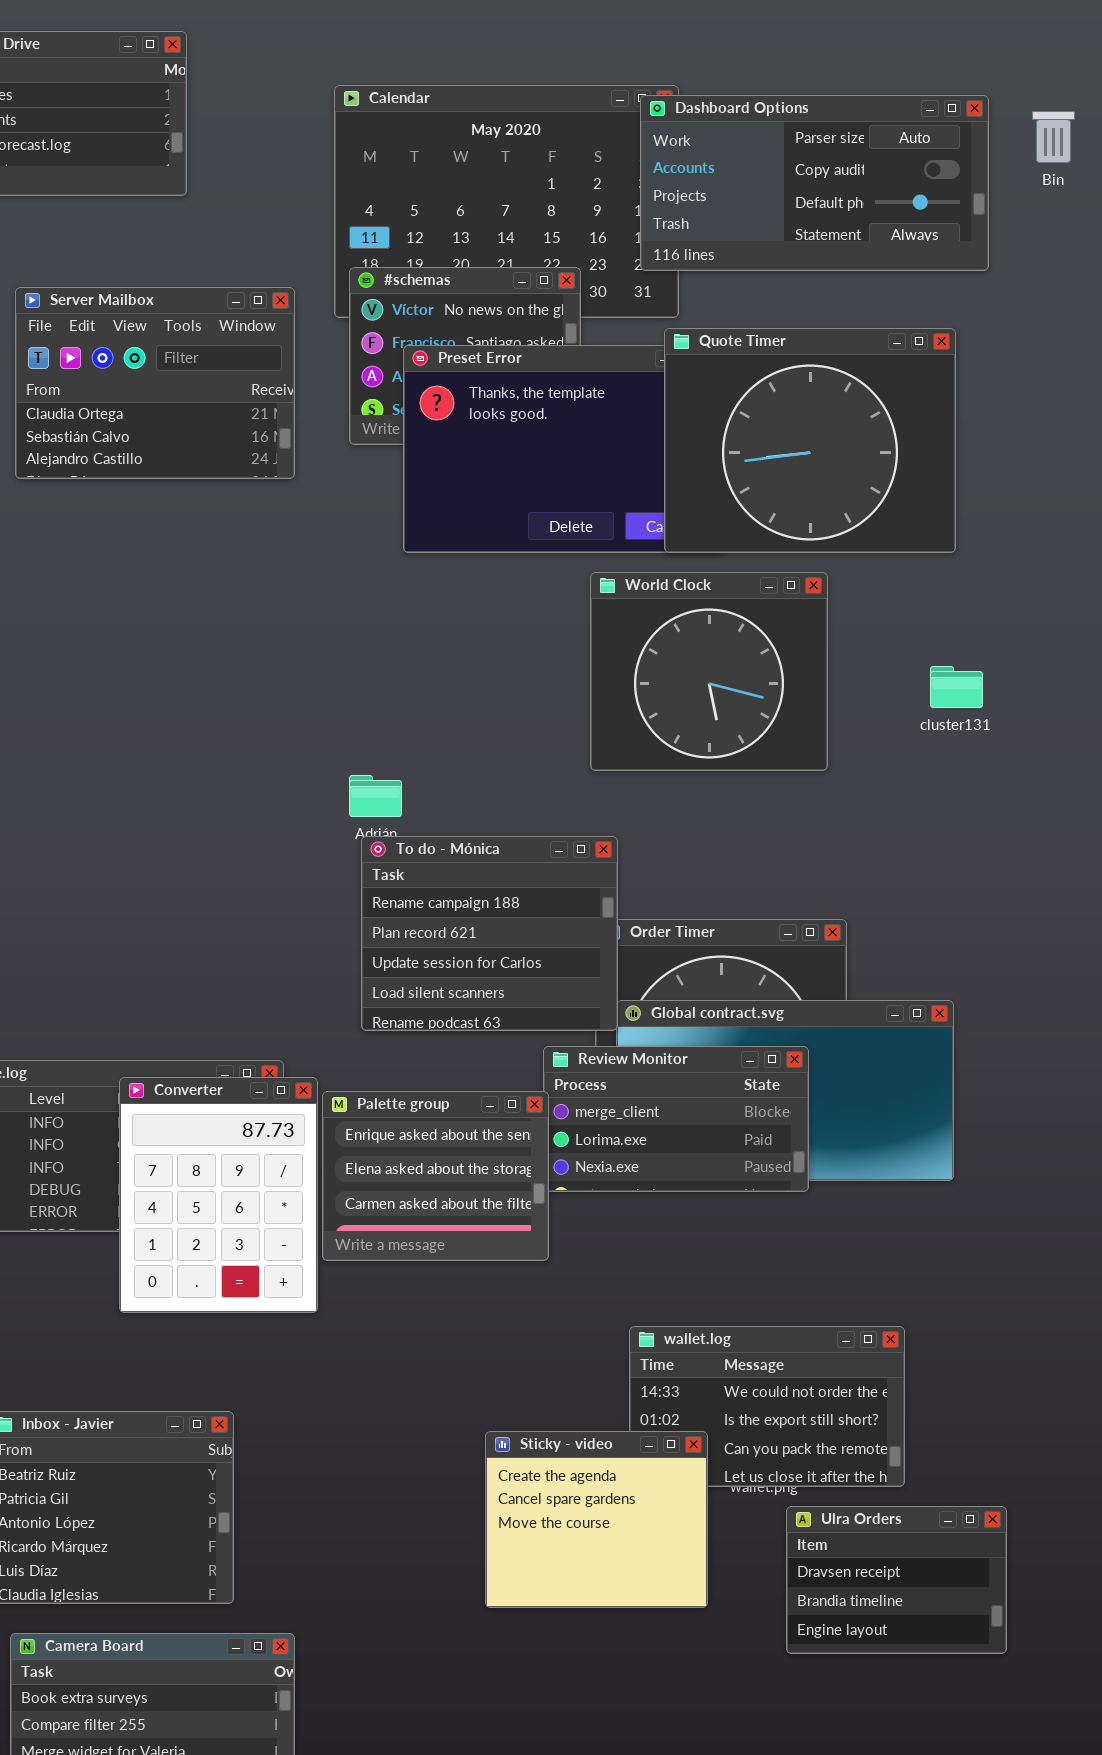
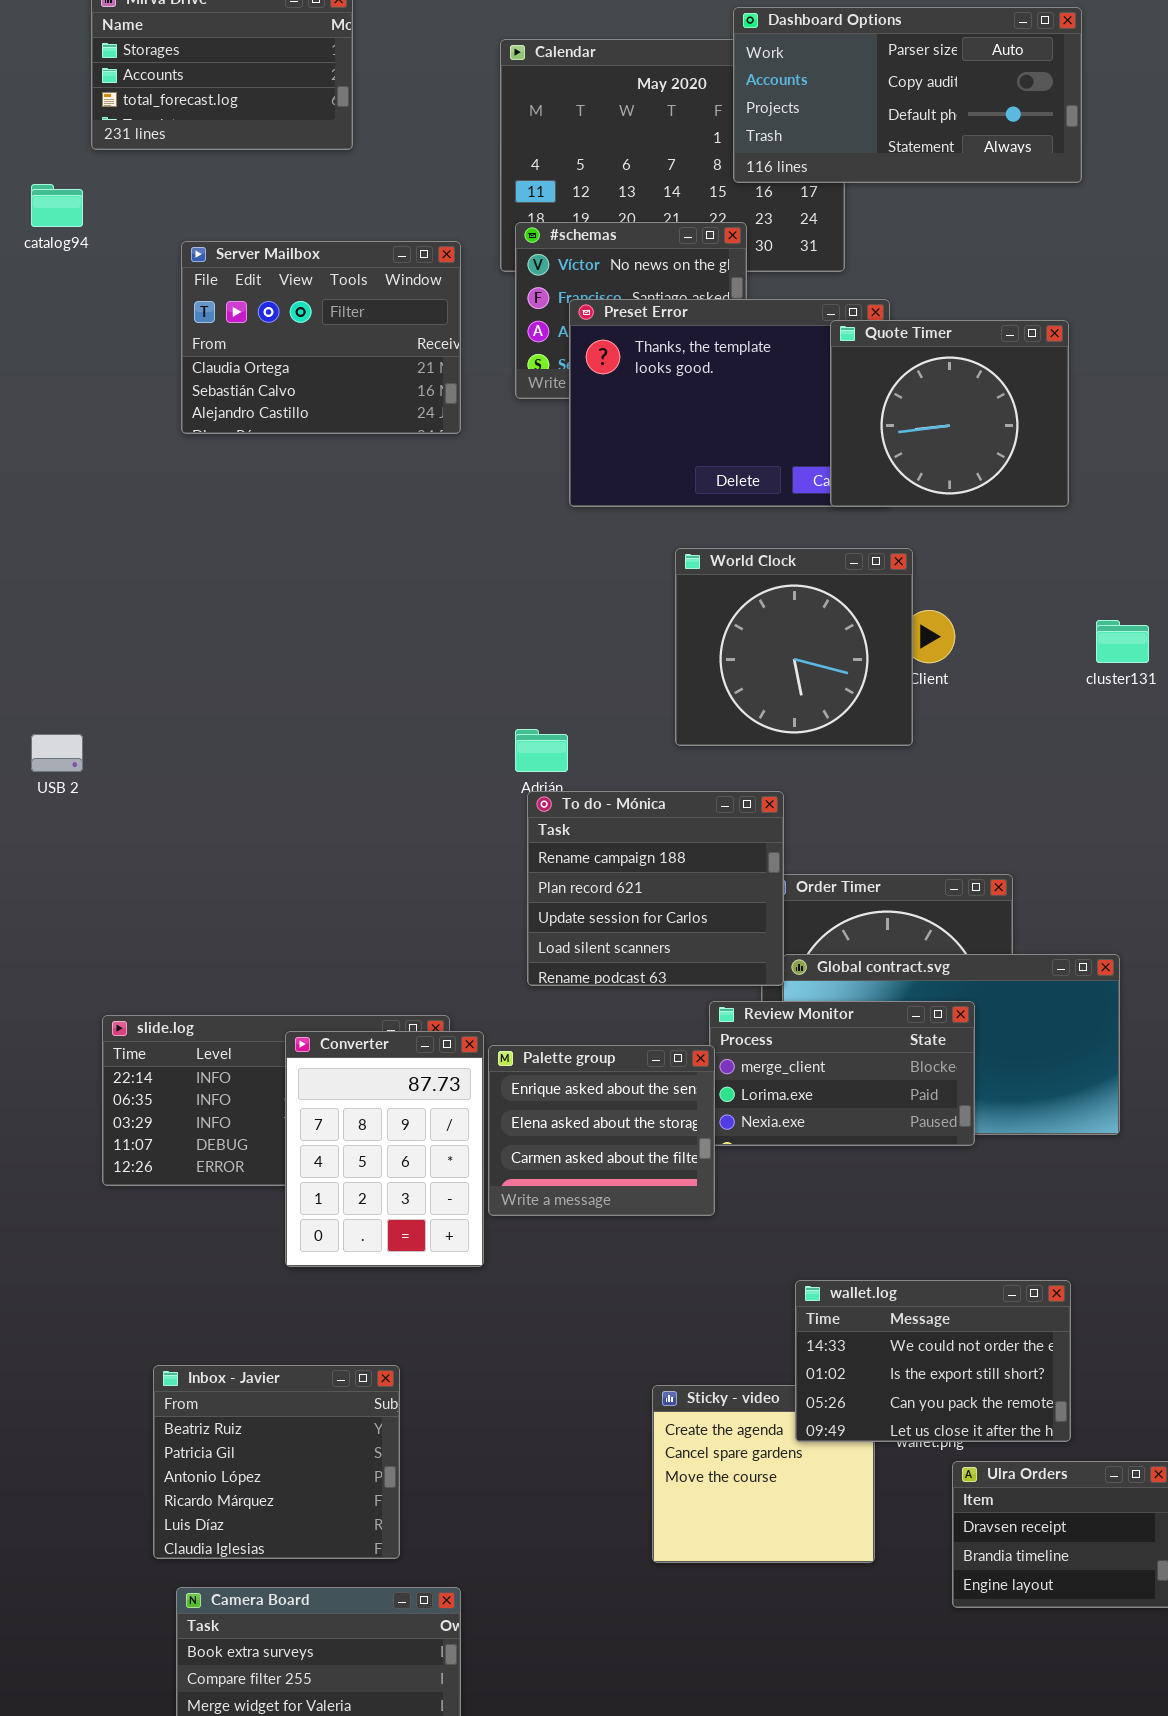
Dashboard Options: [640,95,989,271] -> [733,7,1082,183], moved
Quote Timer: [664,328,956,553] -> [830,320,1069,507], resized
World Clock: [590,572,828,771] -> [675,548,913,746], moved
wallet.log: [629,1326,905,1487] -> [795,1280,1071,1442], raised

